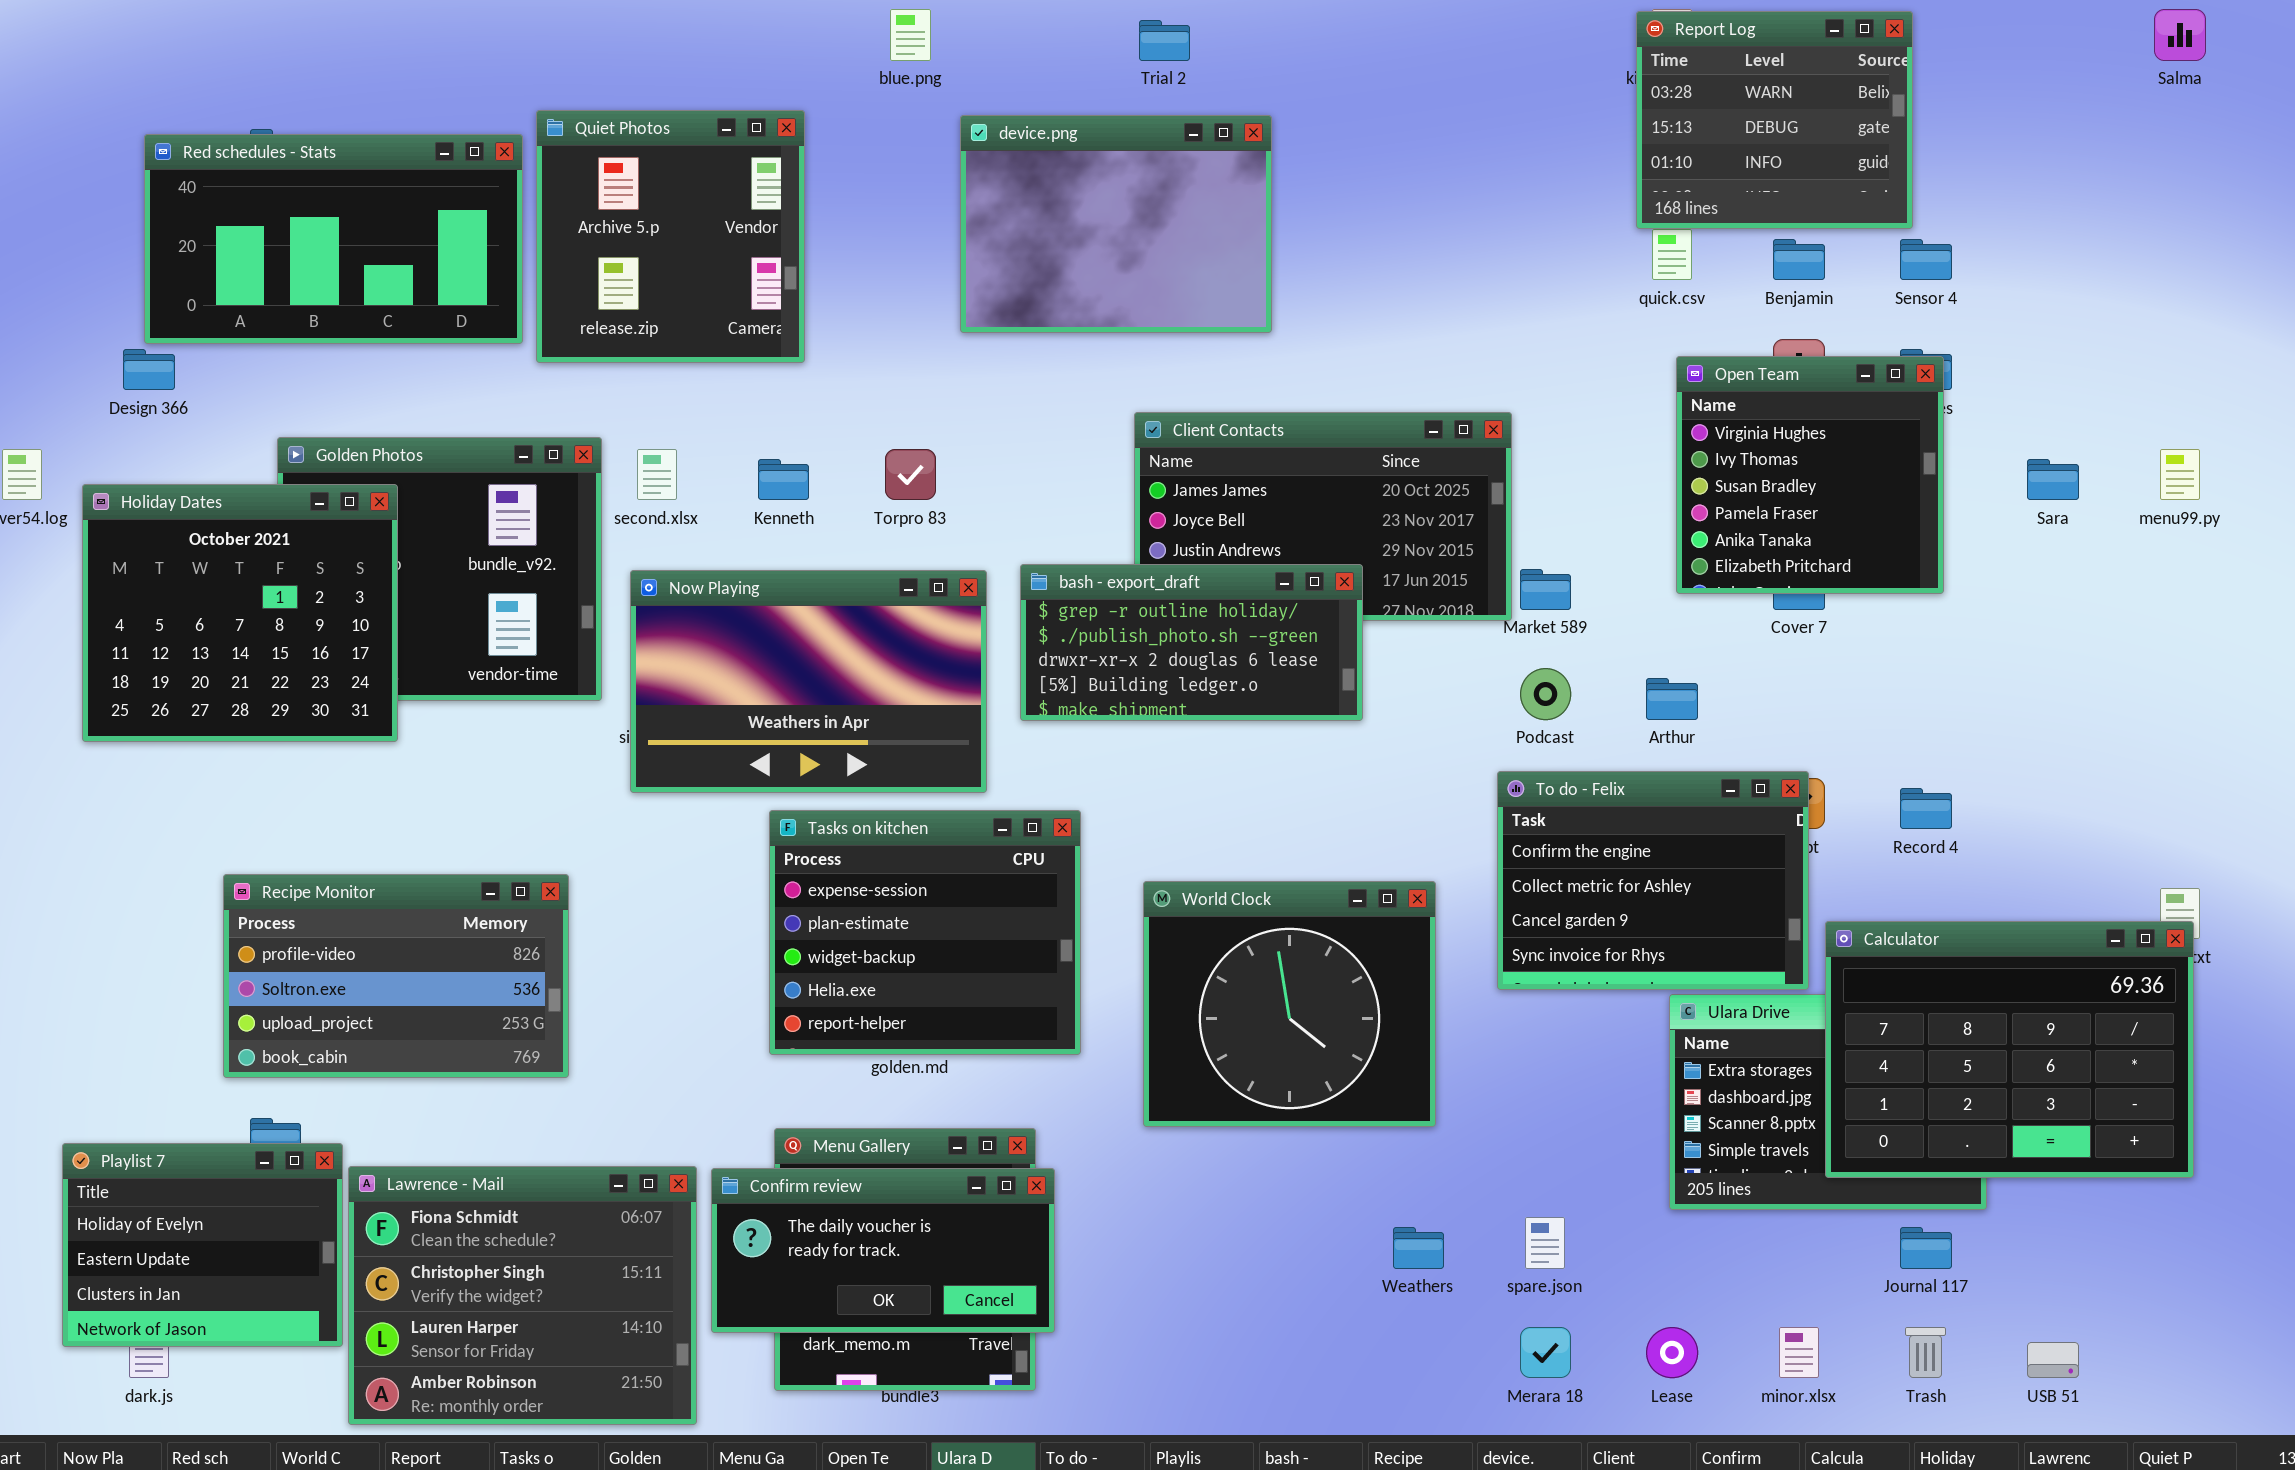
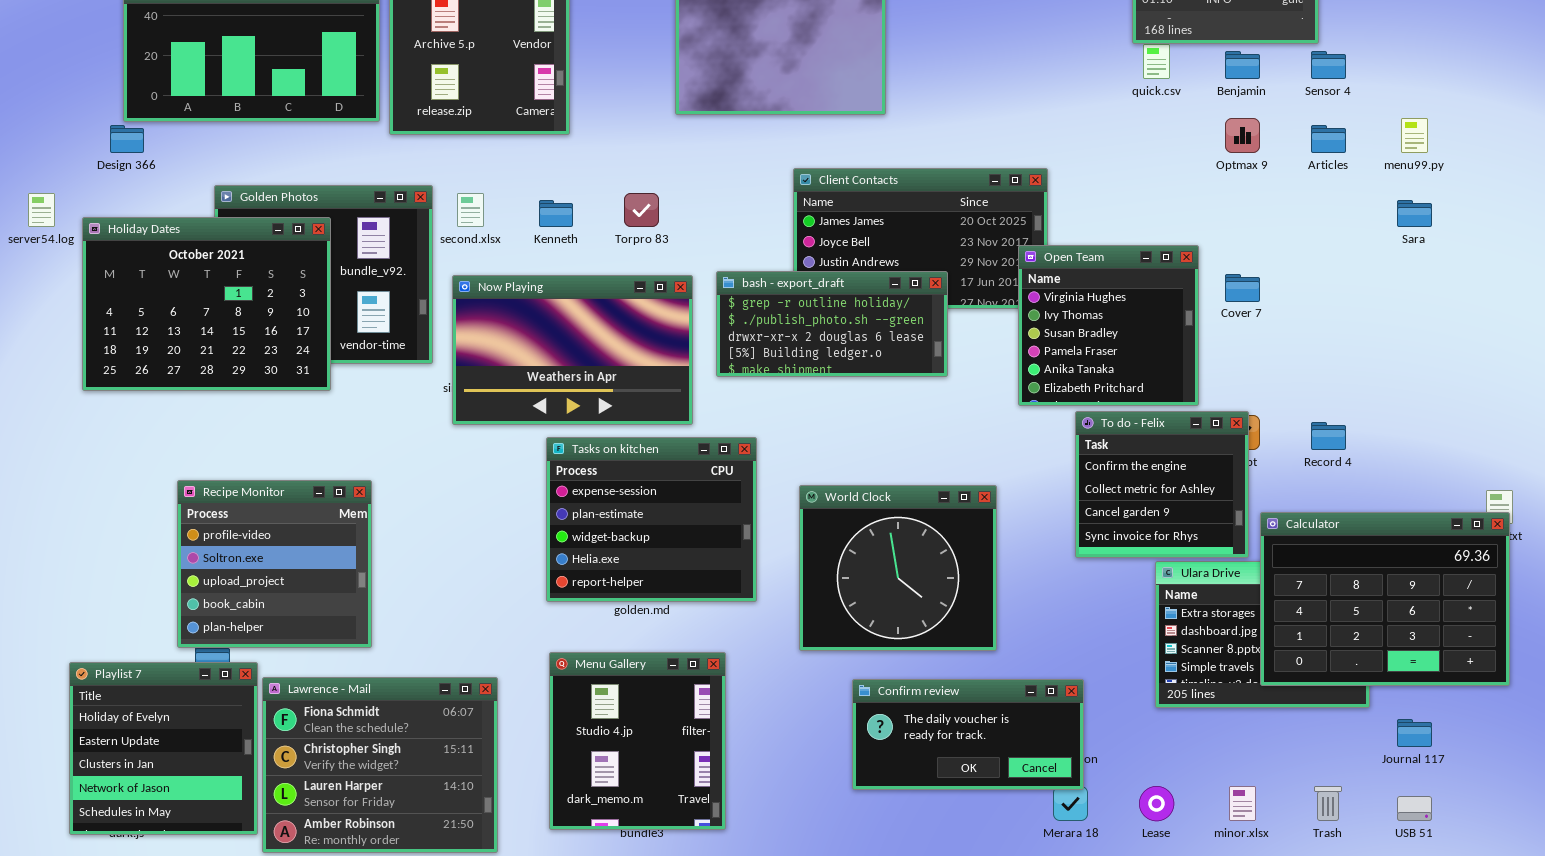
Open Team: [1676,356,1944,594] -> [1018,245,1199,406], moved
menu99.py: [2160,449,2200,500] -> [1401,118,1428,153], moved
Holiday Dates: [82,484,398,742] -> [82,217,331,391], resized
To do - Felix: [1497,771,1809,990] -> [1075,411,1249,558], resized
Recipe Monitor: [223,874,569,1078] -> [177,480,372,648], resized
Playlist 7: [62,1143,343,1347] -> [69,662,258,835], resized
Confirm review: [711,1168,1055,1333] -> [852,679,1084,790], moved
Journal 117: [1900,1227,1952,1269] -> [1397,719,1432,747], moved

